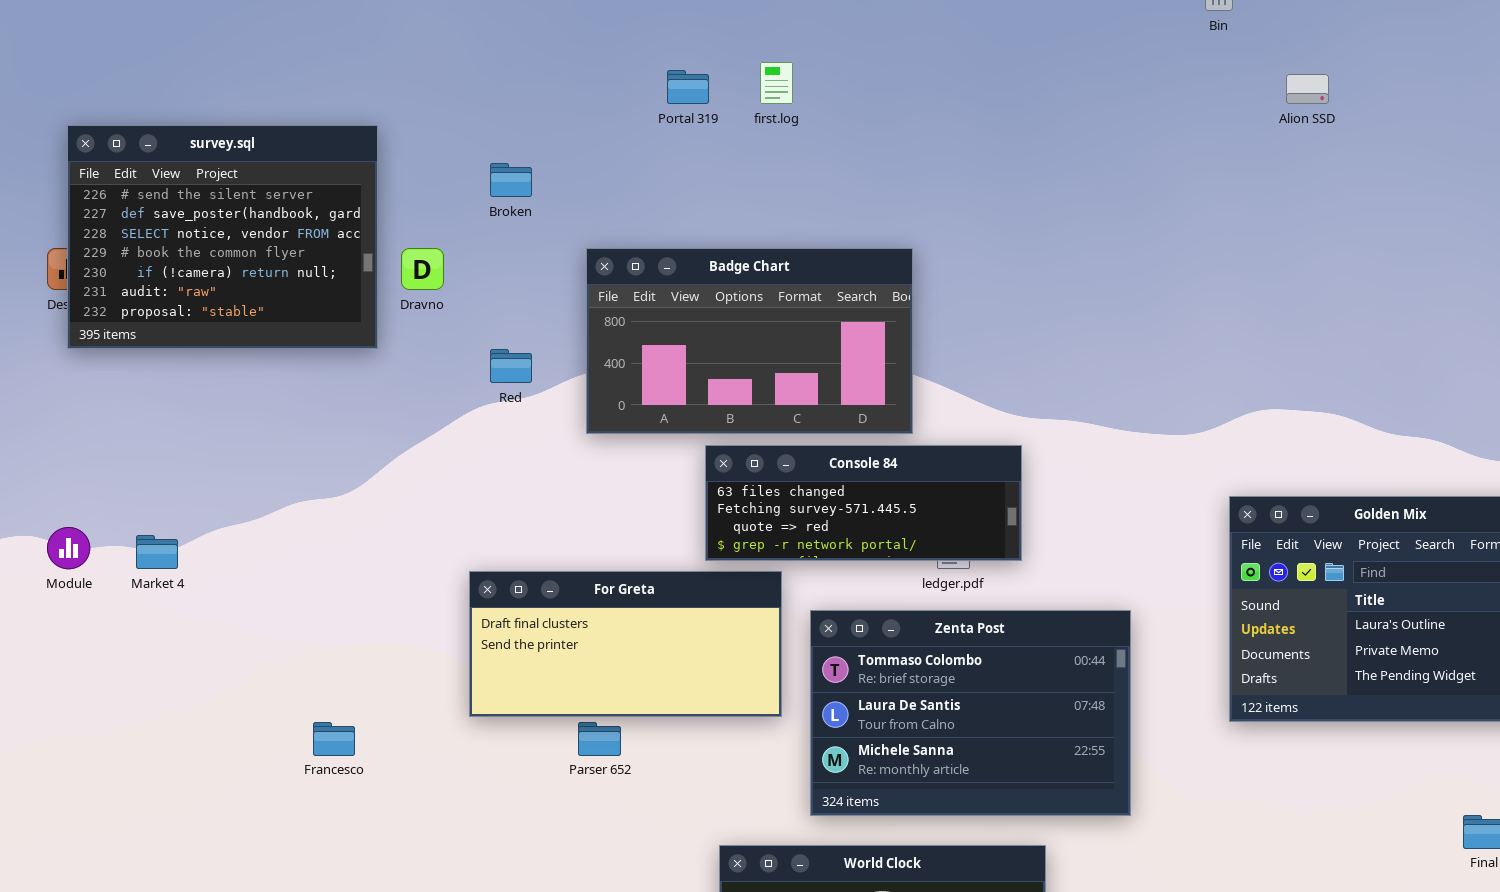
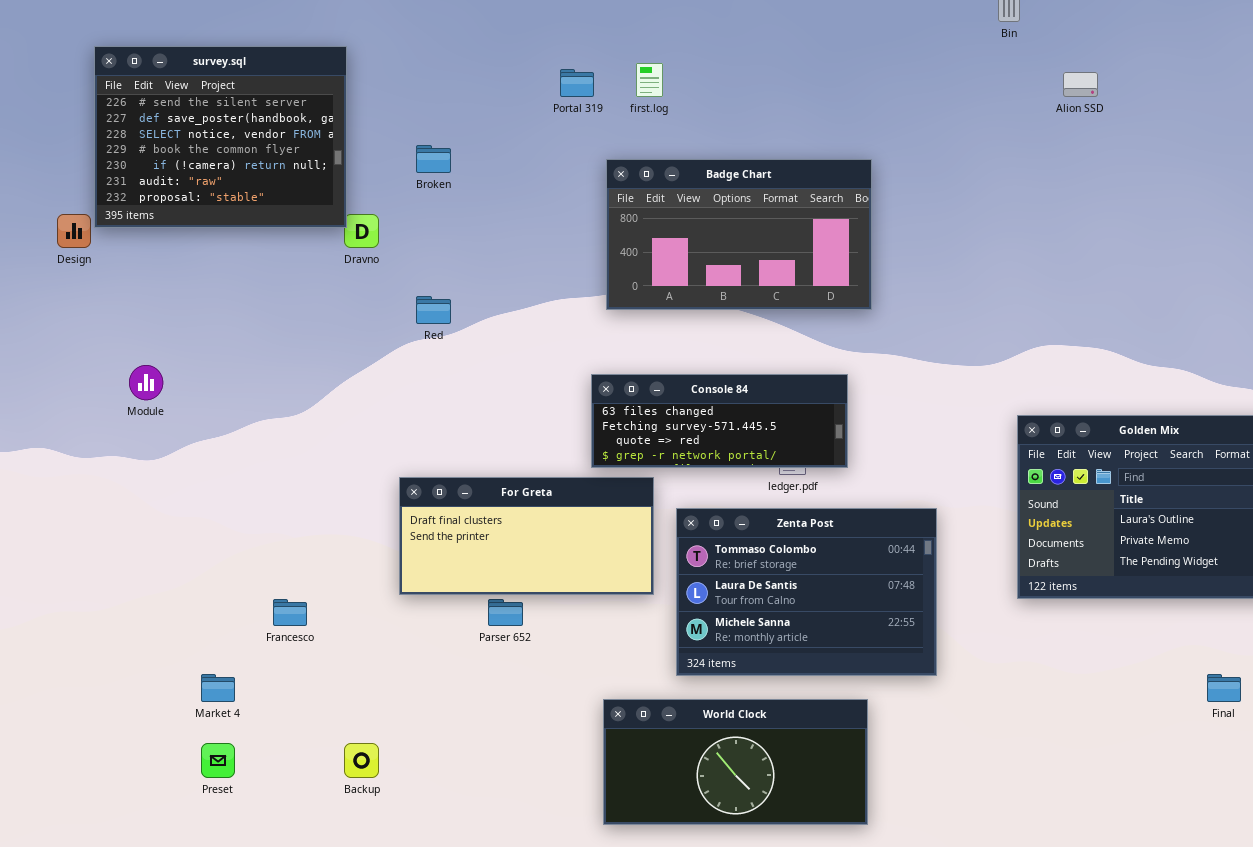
survey.sql: [67,125,378,349] -> [94,46,347,228], moved
Badge Chart: [586,248,913,434] -> [606,159,872,310], moved
Module: [47,527,90,569] -> [129,365,163,400], moved
Market 4: [136,535,178,569] -> [201,674,235,702], moved

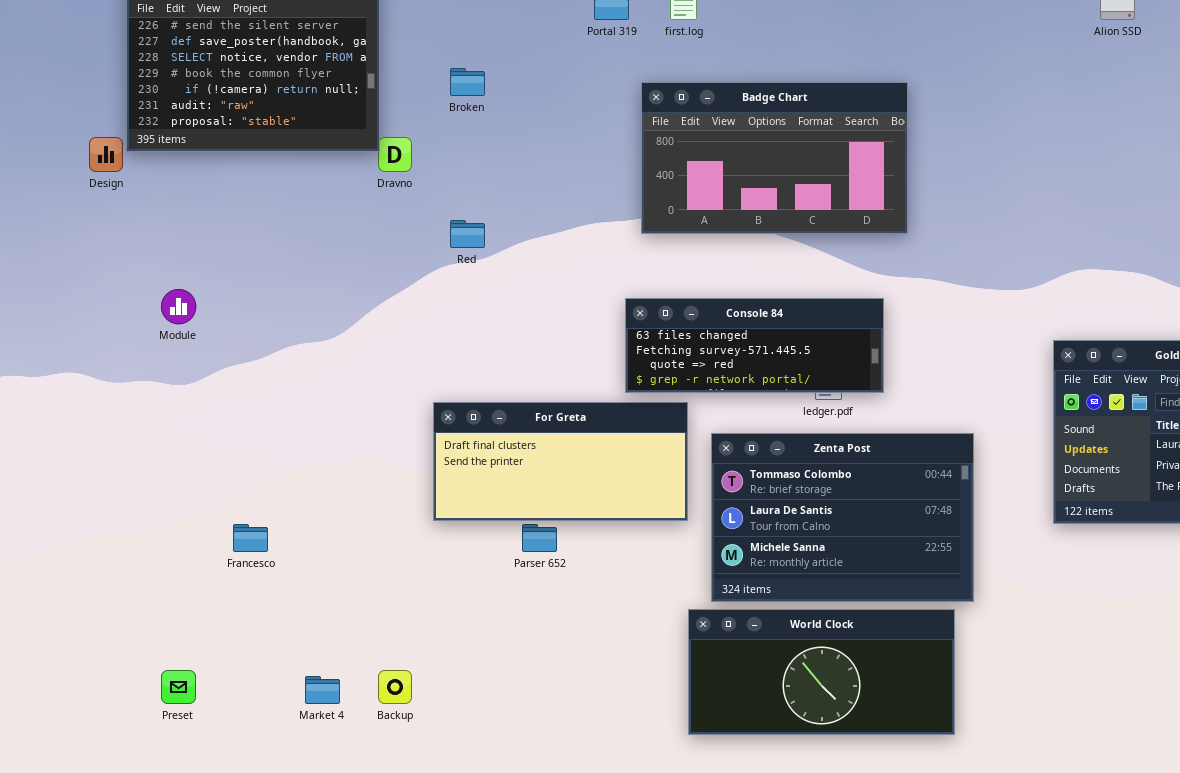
Francesco: [273,599,307,626] -> [233,524,268,552], moved
Market 4: [201,674,235,702] -> [305,676,340,704], moved
World Clock: [603,699,868,825] -> [688,609,955,735], moved
Preset: [201,743,235,778] -> [161,670,196,704], moved

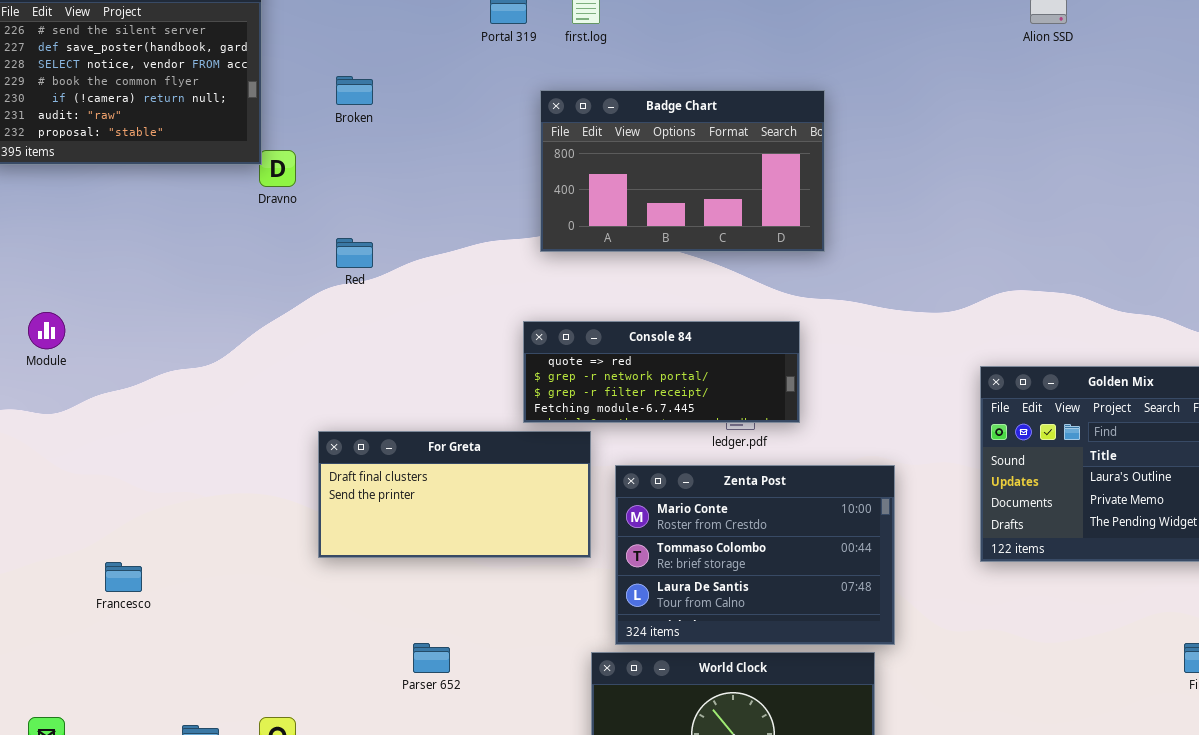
Console 84: [625,298,884,393] -> [523,321,800,423], scrolled down 2 rows
Zenta Post: [711,433,974,602] -> [615,465,895,645], scrolled up 1 row
Parser 652: [522,524,557,552] -> [413,643,450,673], moved

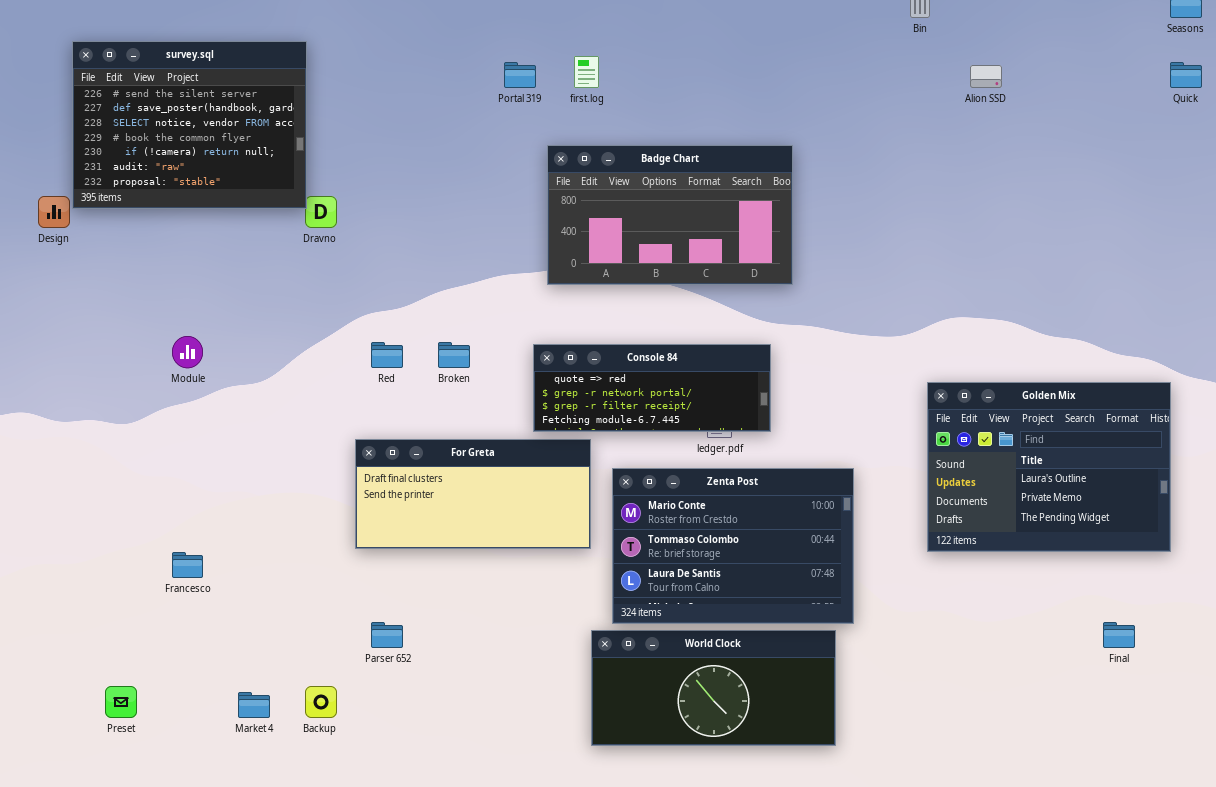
Broken: [336,76,373,105] -> [438,342,470,368], moved
Red: [336,238,373,268] -> [371,342,403,368], moved
Module: [28,312,65,349] -> [172,336,203,368], moved
Parser 652: [413,643,450,673] -> [371,622,403,648], moved

